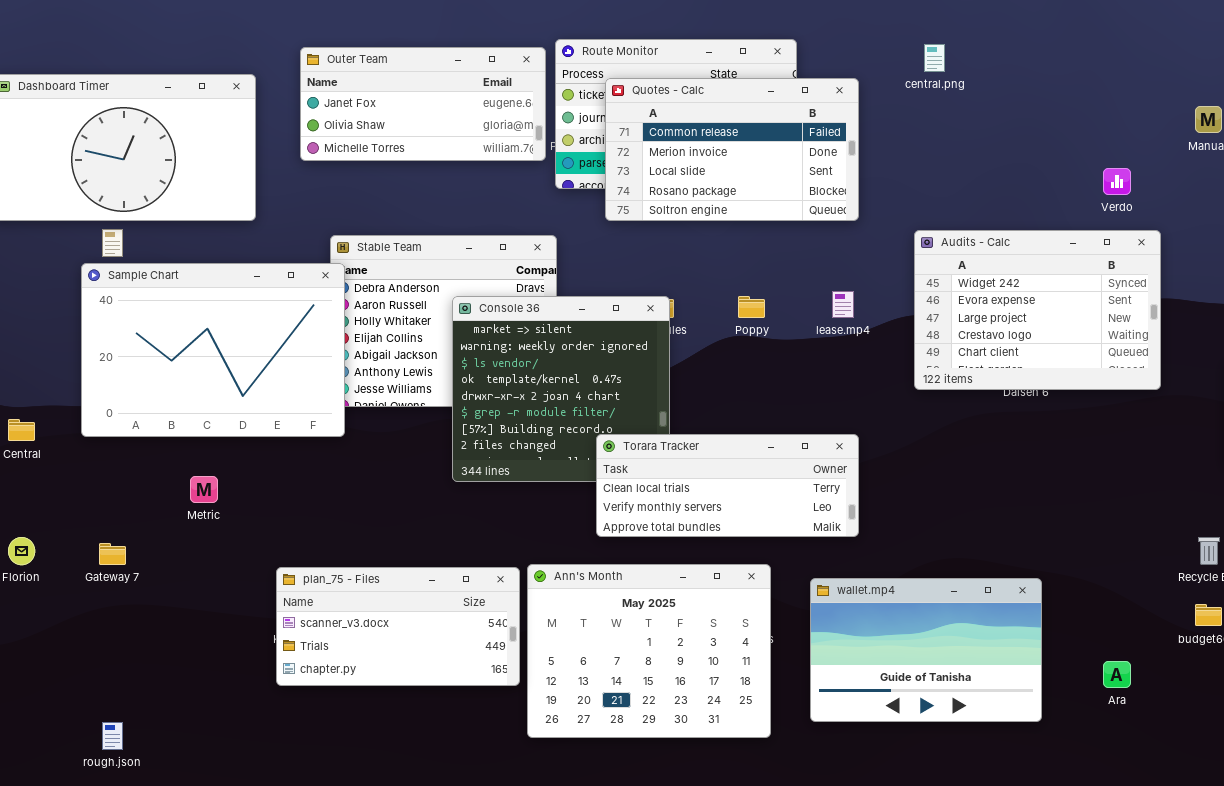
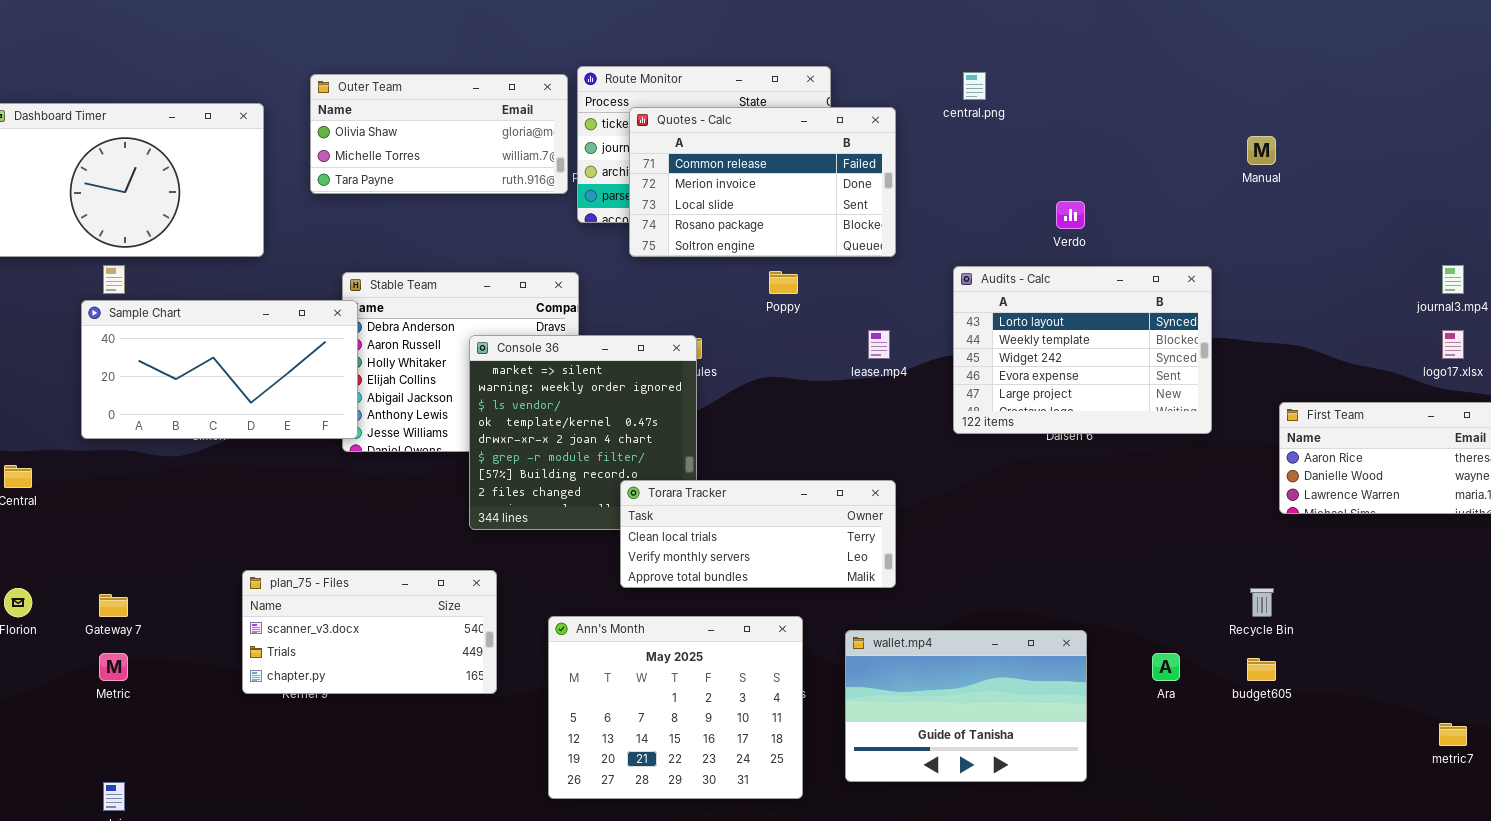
Outer Team: [300,47,546,161] -> [310,74,568,194], scrolled down 1 row
Verdo: [1103,168,1131,195] -> [1056,201,1085,229], moved
Audits - Calc: [914,230,1161,390] -> [953,266,1212,434], scrolled up 2 rows
Sample Chart: [81,263,345,437] -> [81,300,358,439], resized
Poppy: [738,296,765,318] -> [769,271,798,294], moved
Metric: [190,476,218,503] -> [99,653,128,681], moved
plan_75 - Files: [276,567,520,686] -> [242,570,497,694], moved
Ara: [1103,661,1131,688] -> [1152,653,1180,681], moved

